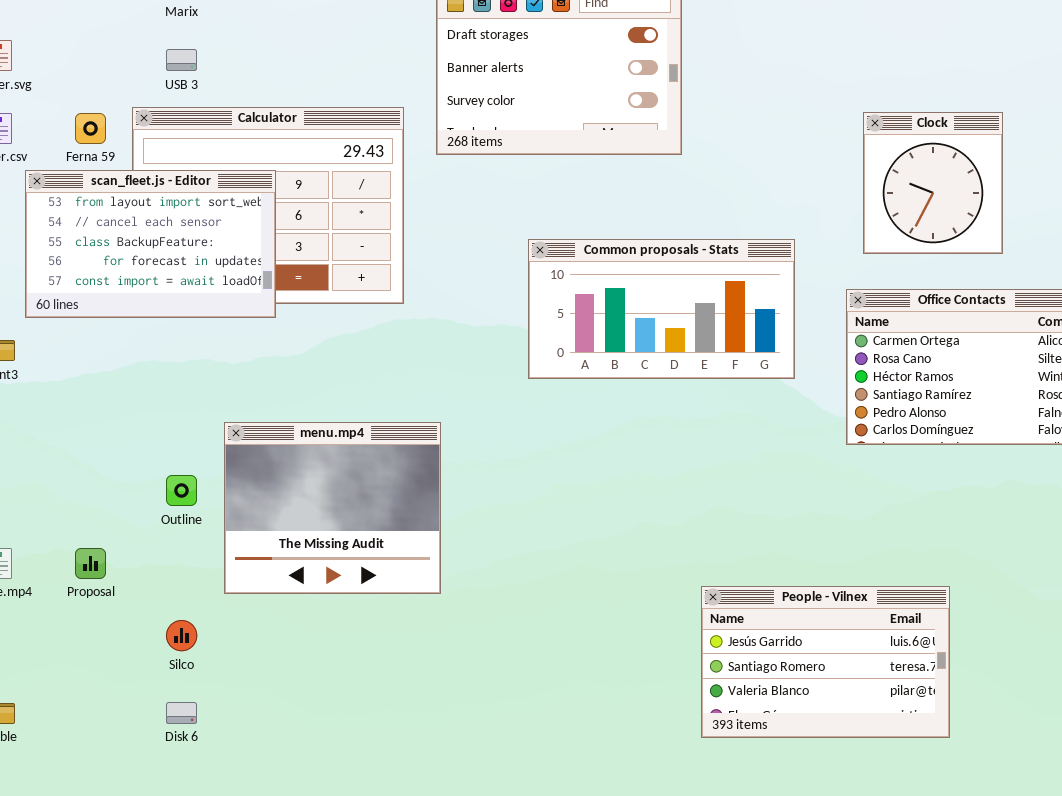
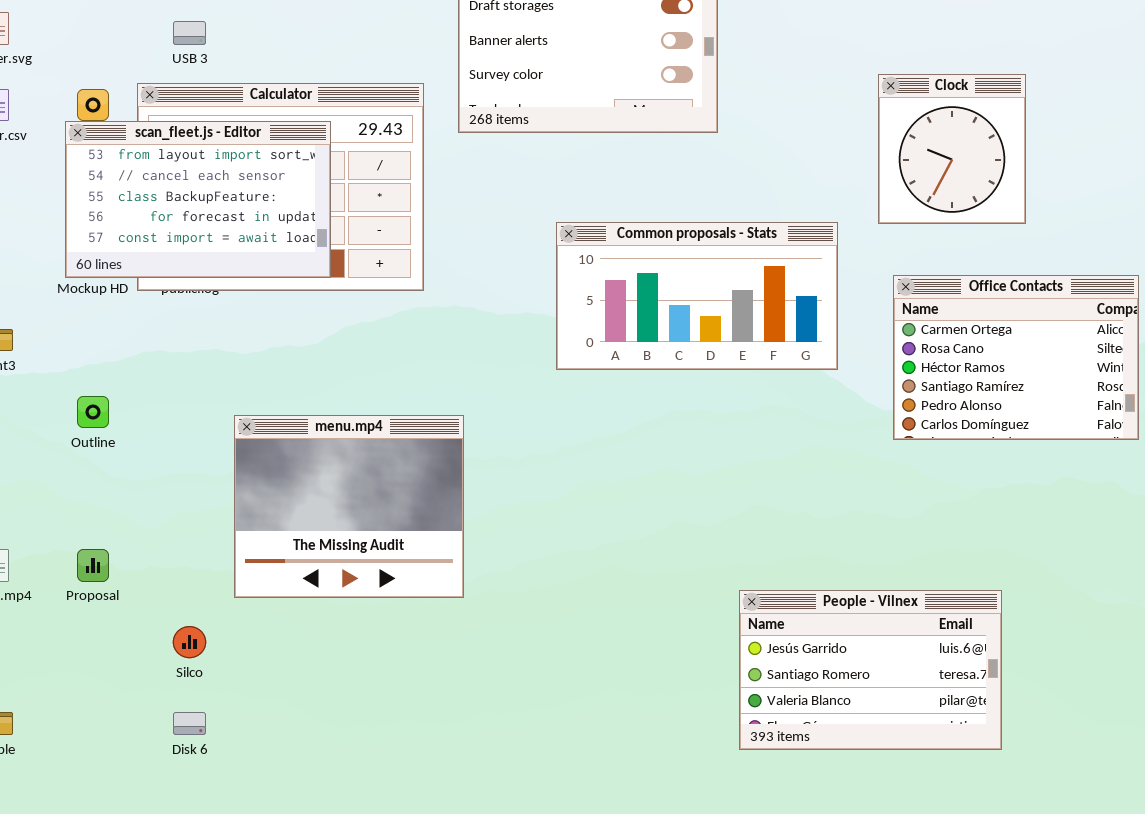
Clock: [863,112,1003,254] -> [878,74,1026,224], moved
scan_fleet.js - Editor: [25,170,276,318] -> [65,121,331,278], moved
Outline: [166,475,197,506] -> [77,396,109,428], moved

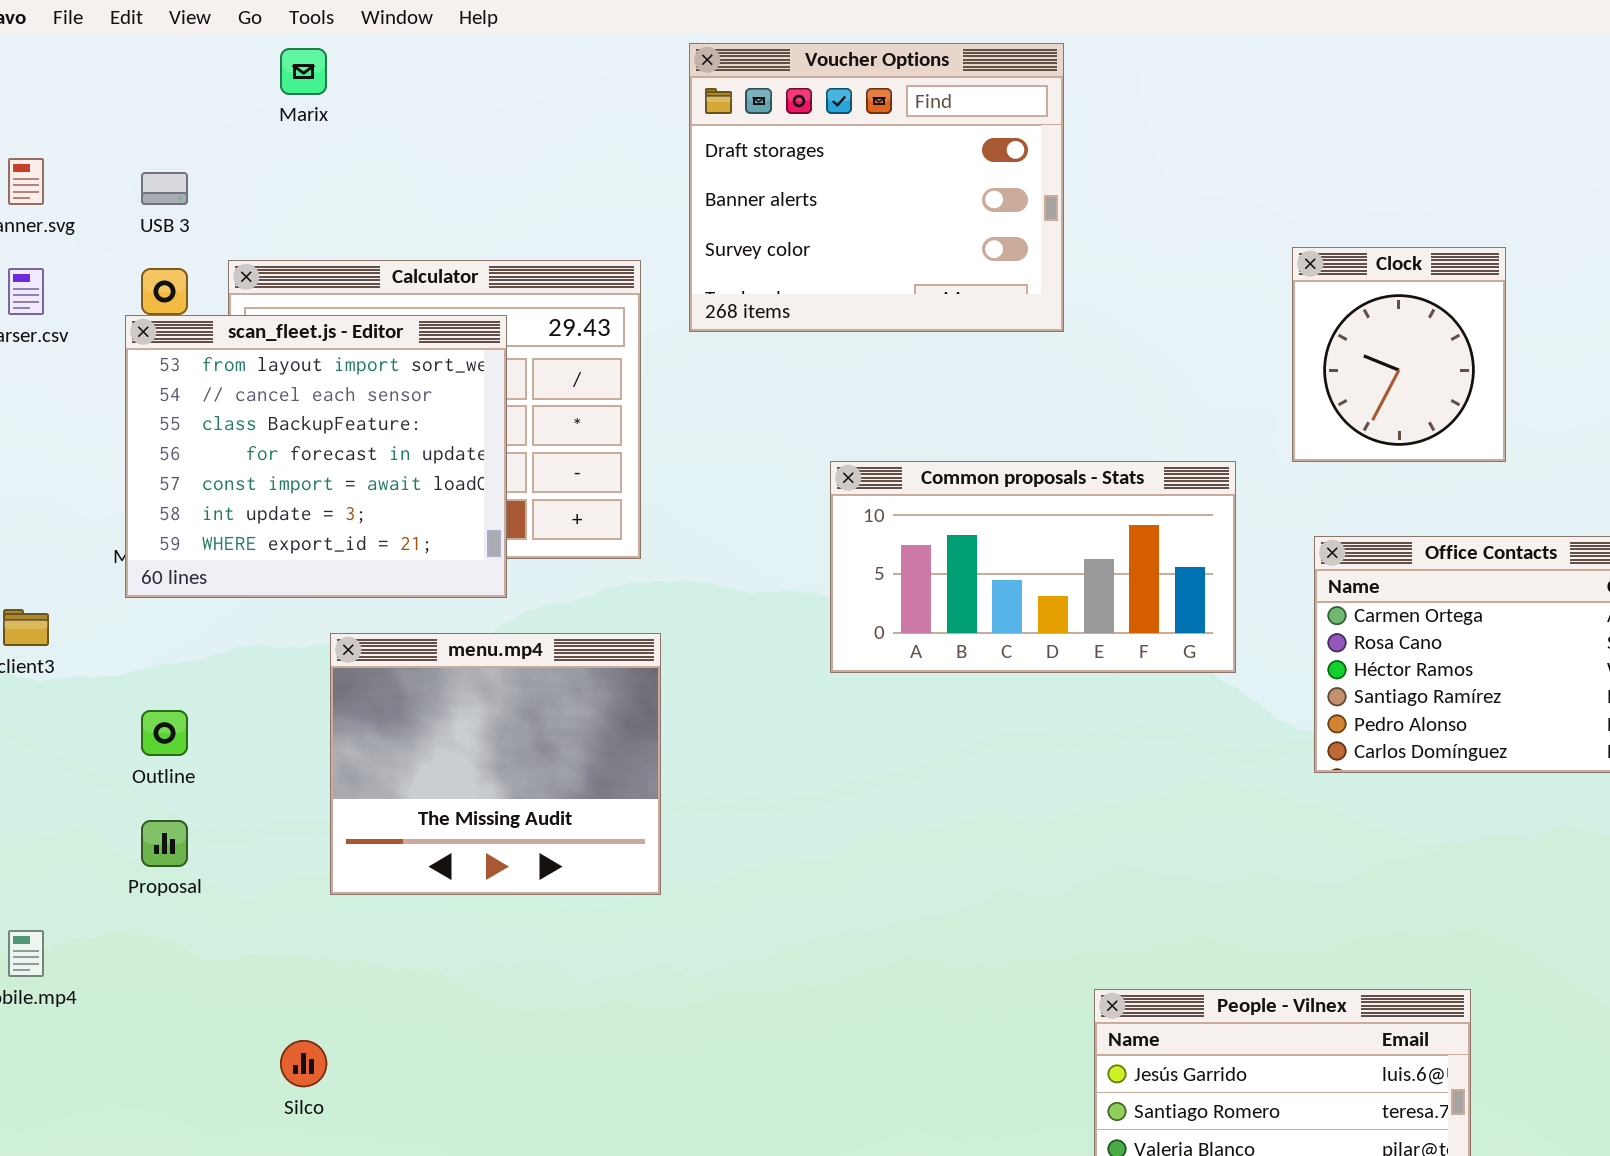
USB 3: [173,21,206,45] -> [141,172,188,205], moved
scan_fleet.js - Editor: [65,121,331,278] -> [125,315,507,598], resized
menu.mp4: [234,415,464,598] -> [330,633,661,895], moved
Proposal: [77,549,109,582] -> [141,820,188,867], moved

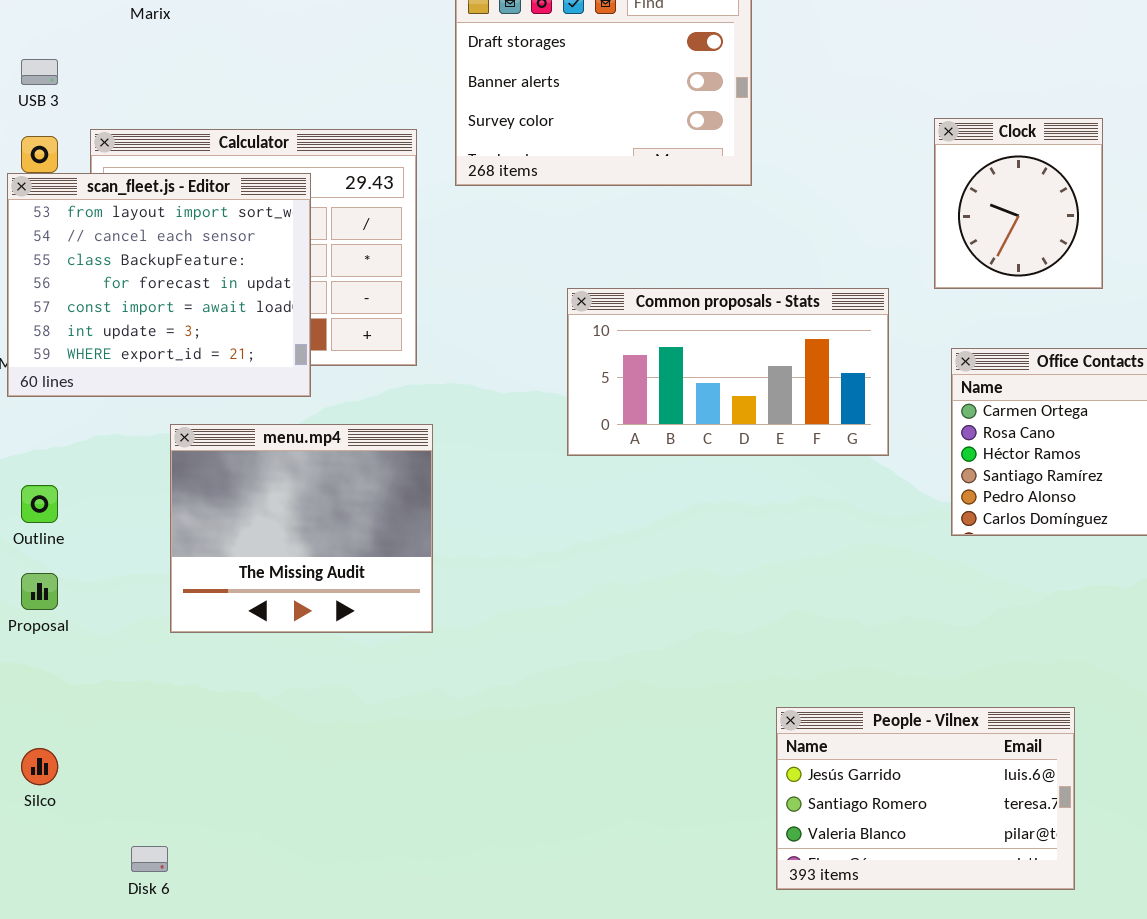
Silco: [280,1040,327,1087] -> [21,748,58,785], moved

